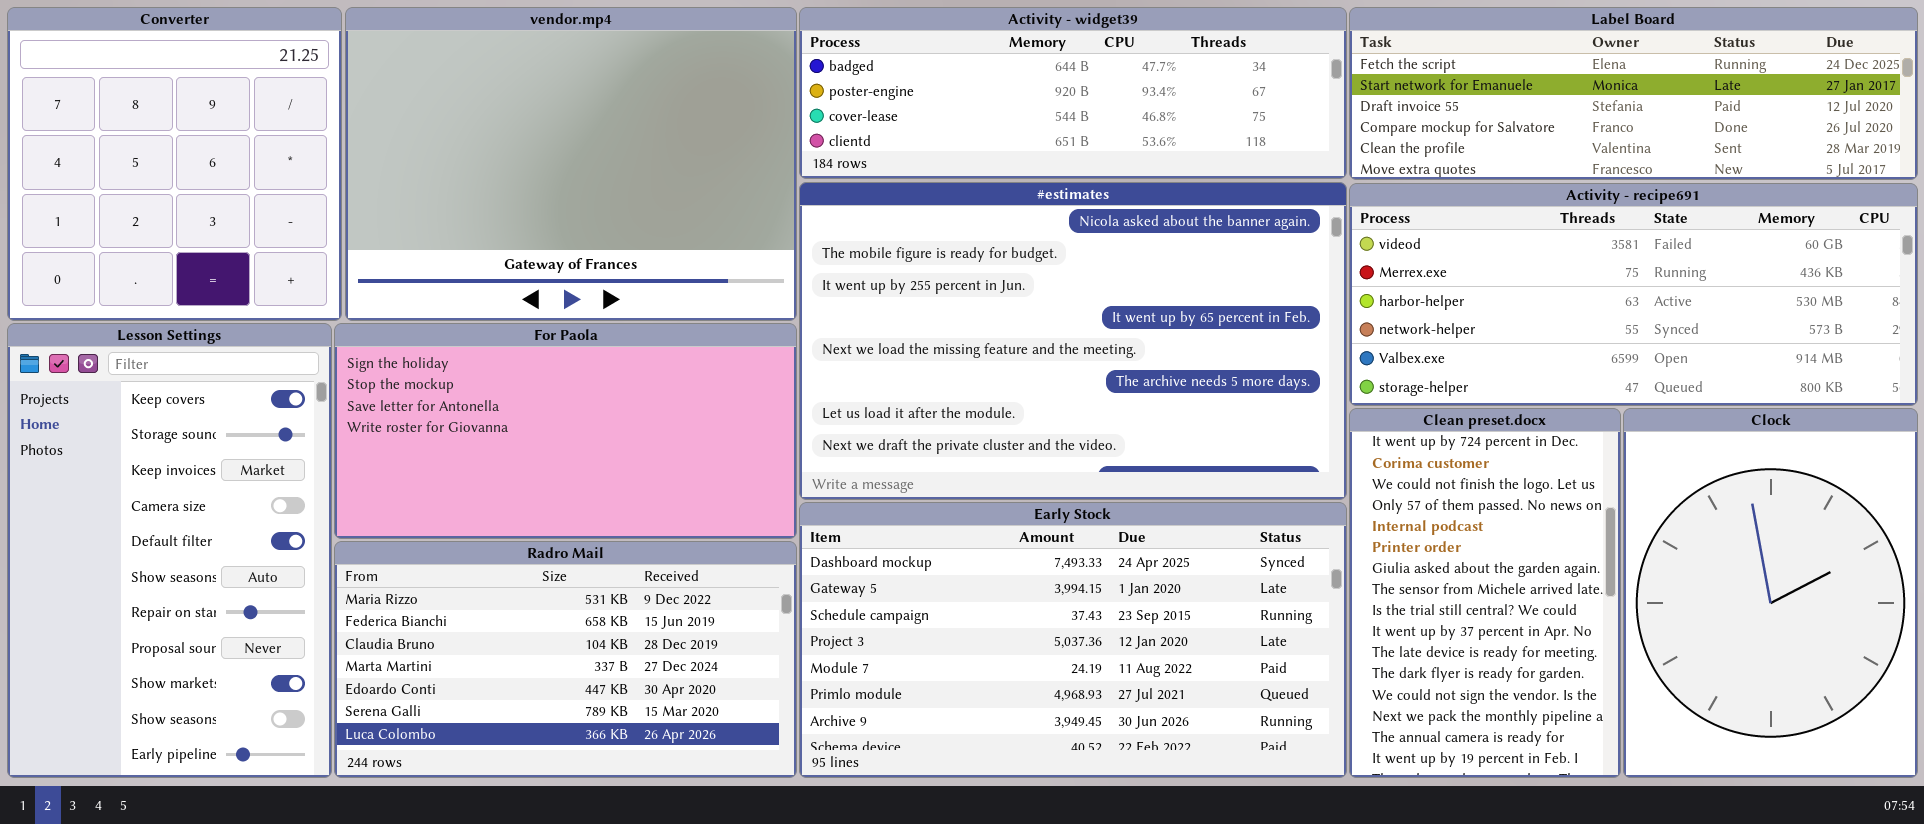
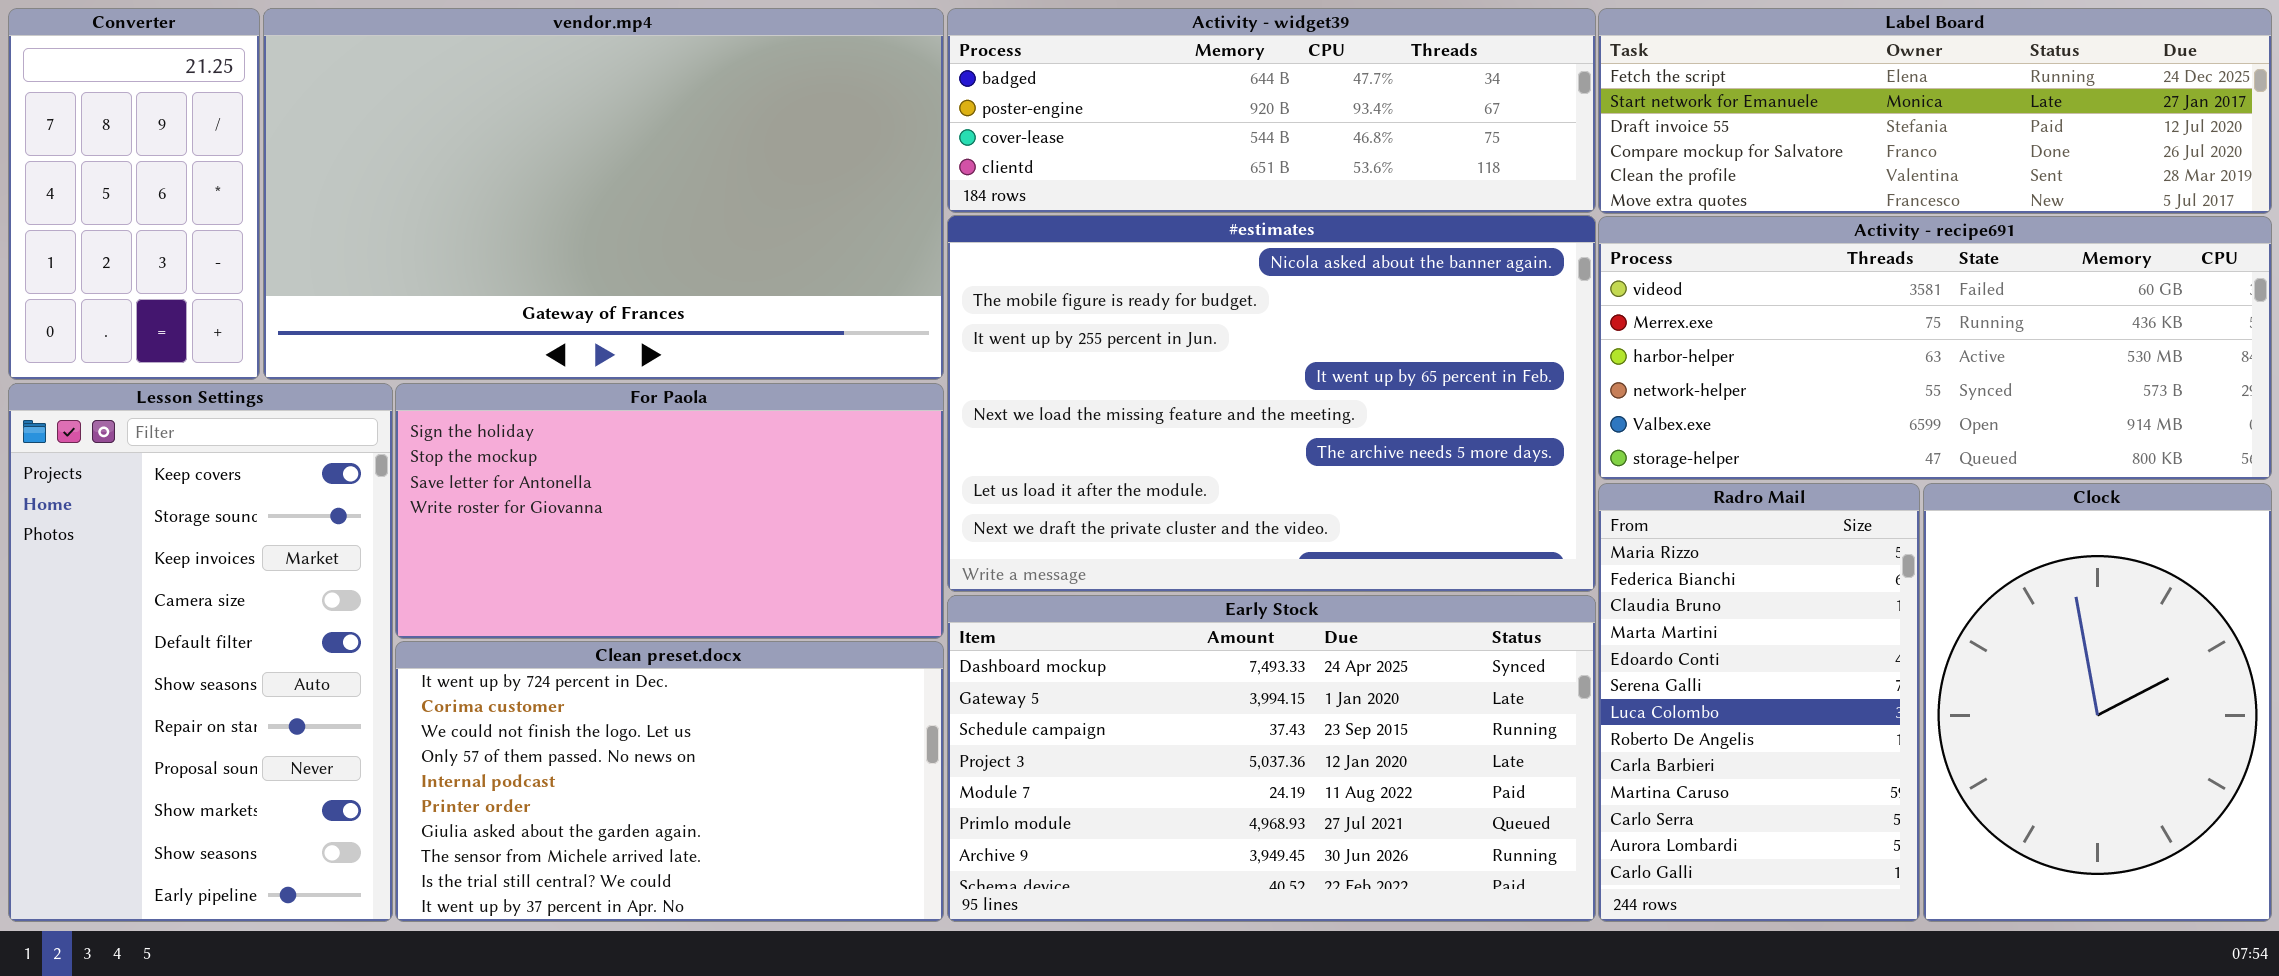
Converter: [7,7,342,321] -> [8,8,260,380], resized
vendor.mp4: [345,7,797,321] -> [263,8,944,380], resized
Clean preset.docx: [1349,408,1621,778] -> [395,641,944,922], moved, resized
Radro Mail: [334,541,797,778] -> [1598,483,1920,922], moved, resized

